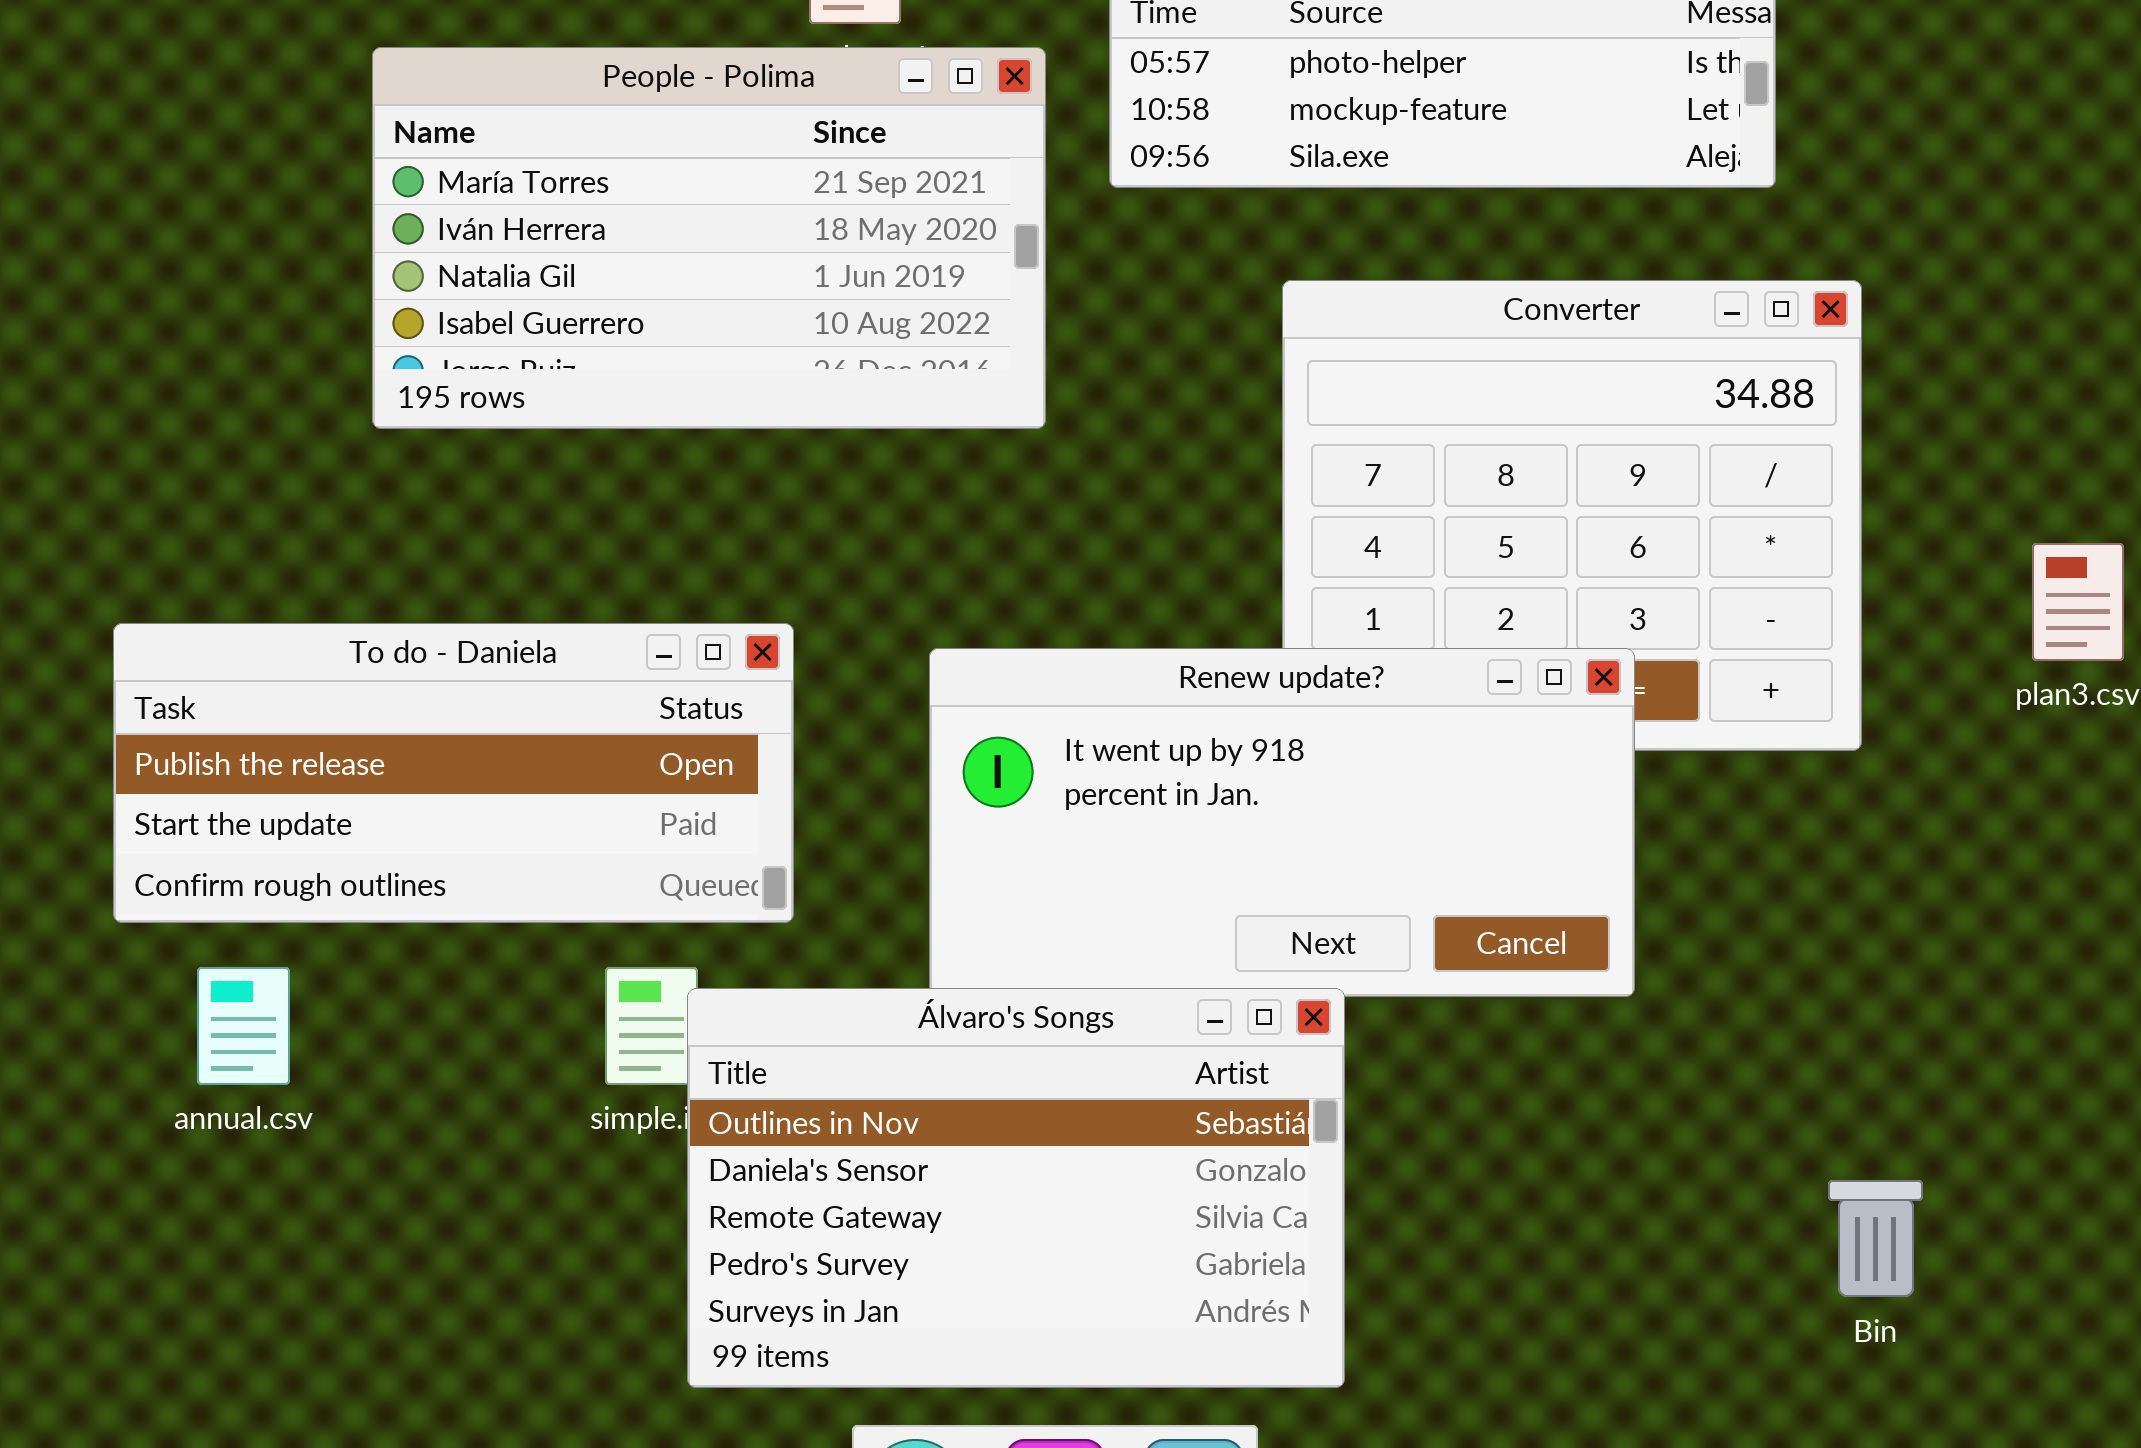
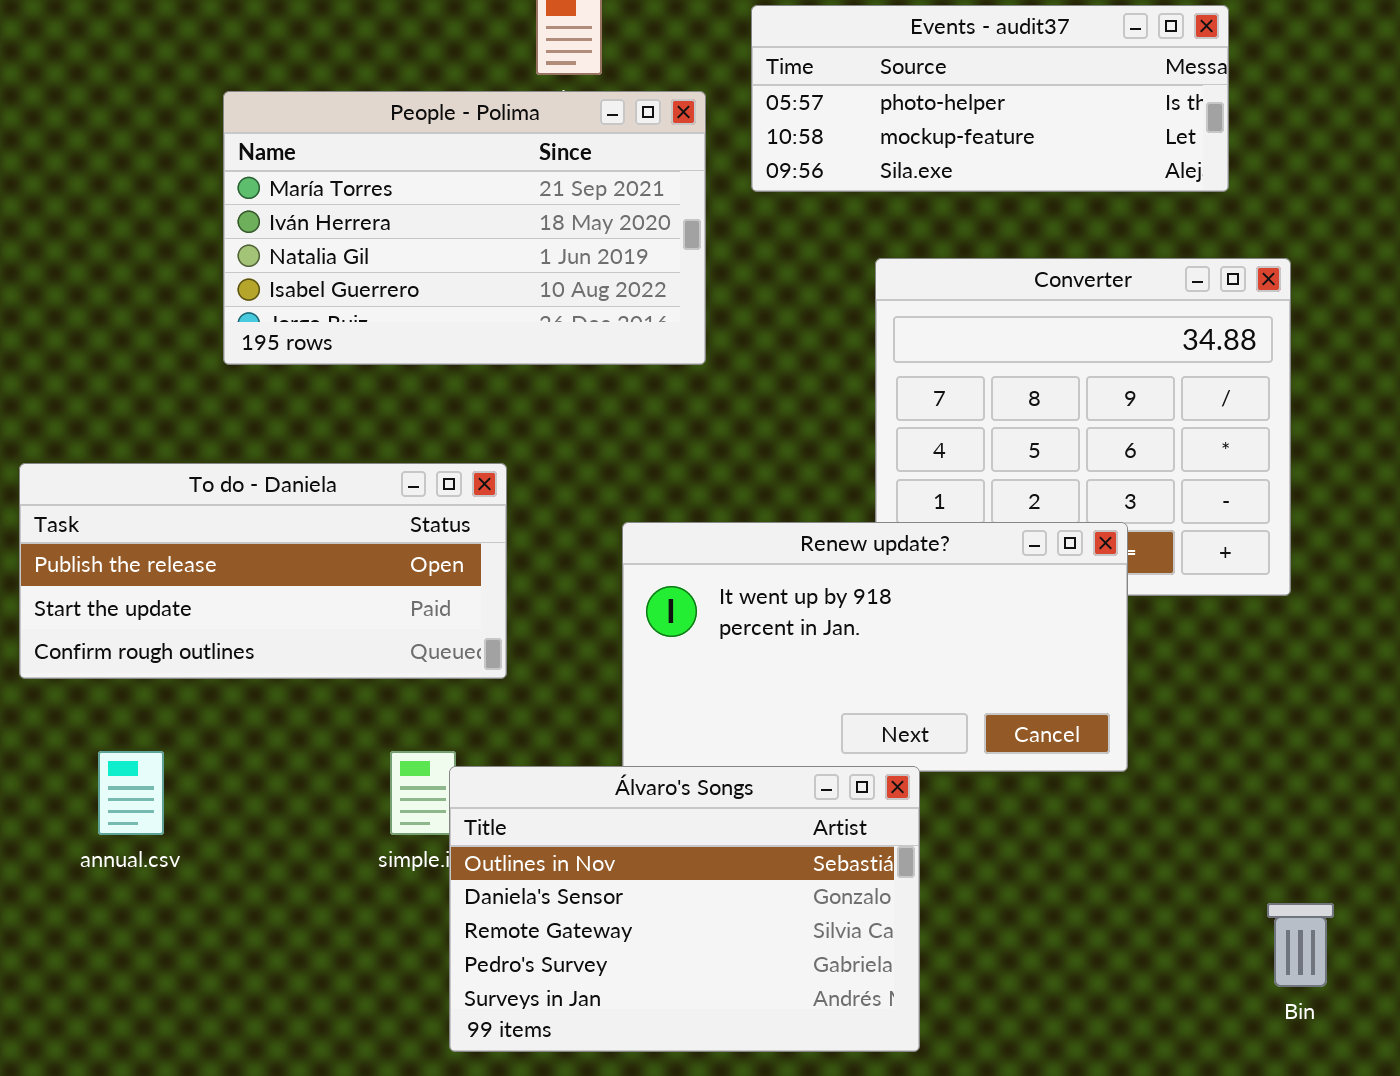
To do - Daniela: [113,623,794,923] -> [19,463,507,679], moved

